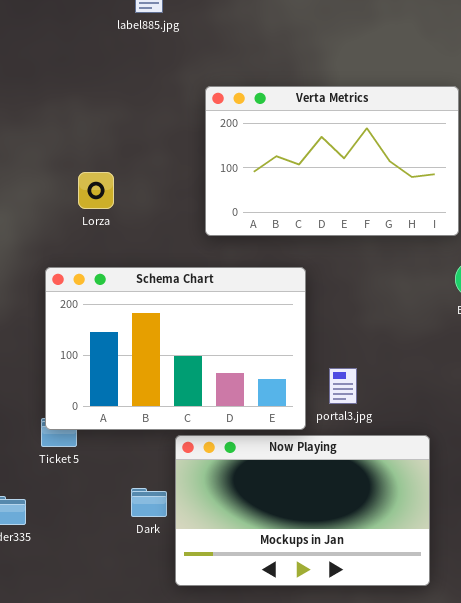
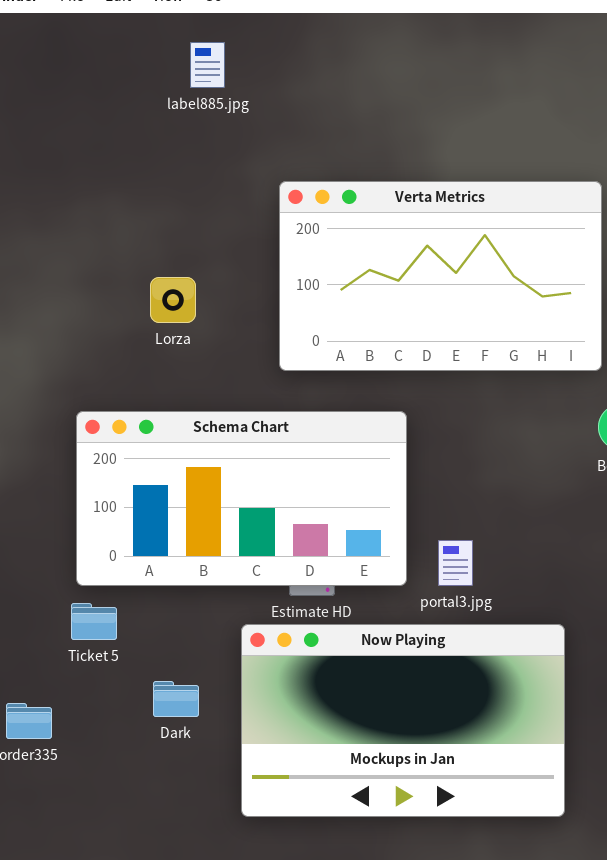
Lorza: [78,172,114,209] -> [150,277,196,323], moved
Schema Chart: [45,267,306,430] -> [76,411,407,586], resized
Dark: [131,488,167,517] -> [153,681,199,717], moved

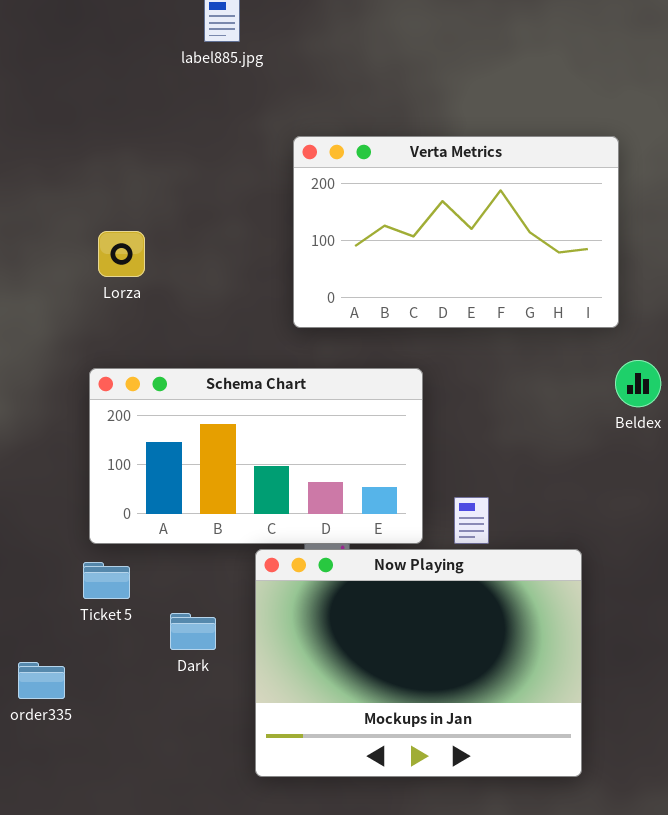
Lorza: [150,277,196,323] -> [98,231,145,277], moved
Now Playing: [241,624,565,817] -> [255,549,582,777], resized
Dark: [153,681,199,717] -> [170,613,216,650], moved

